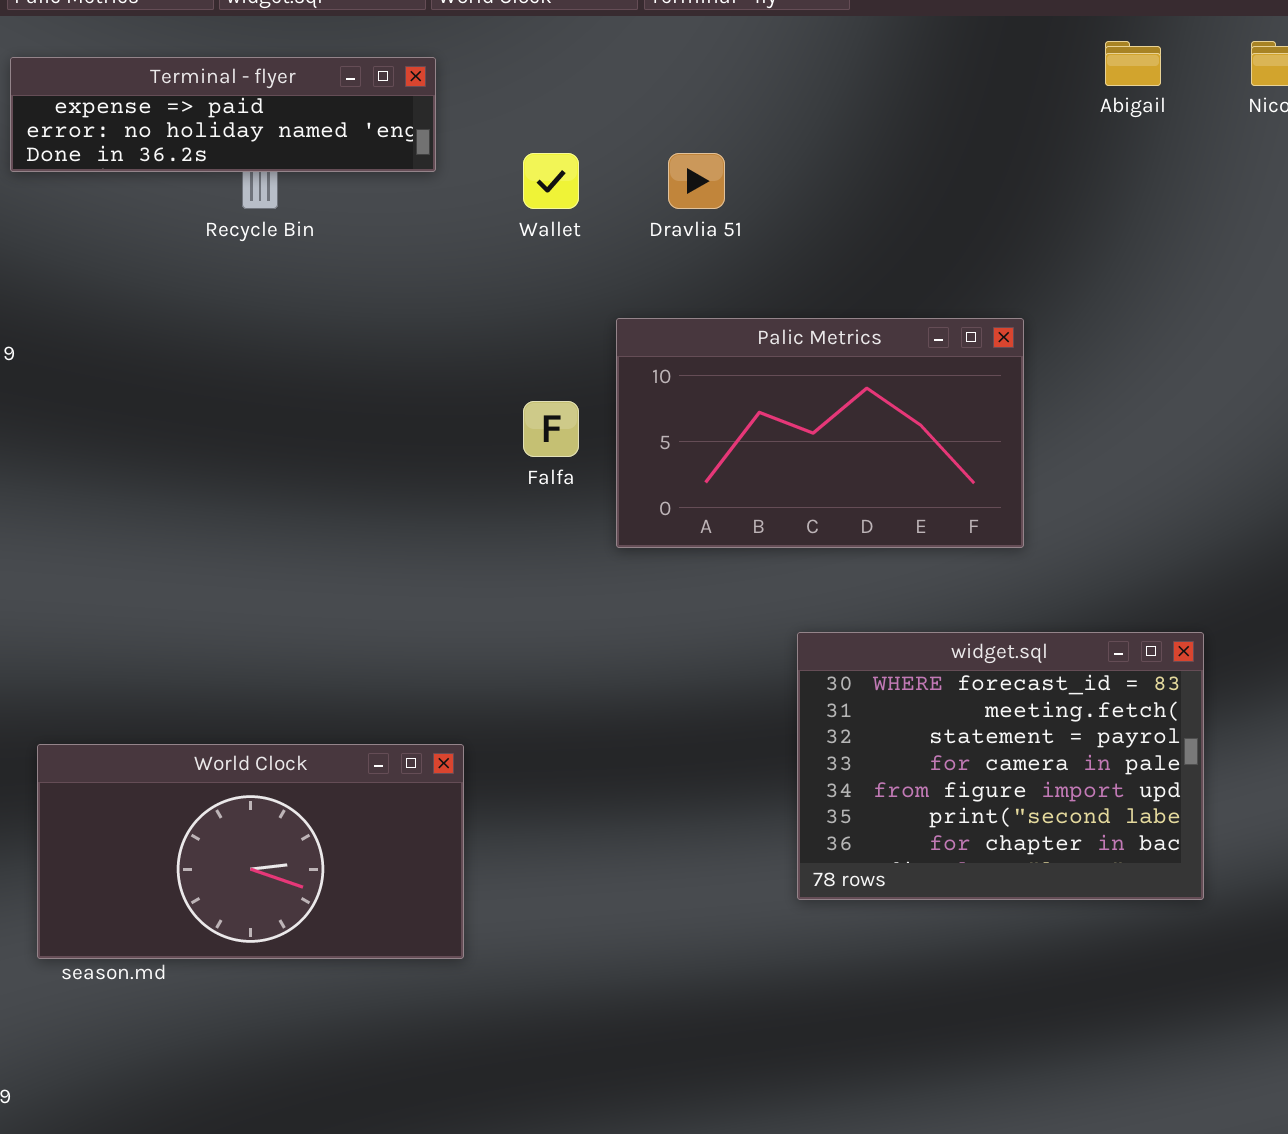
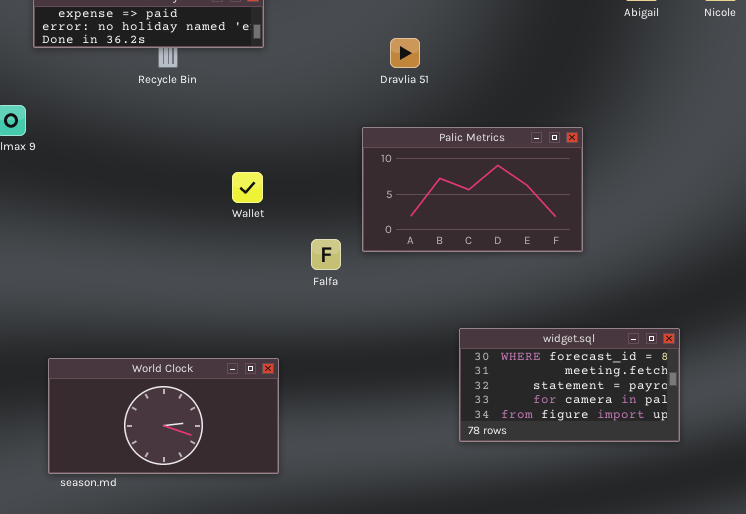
Wallet: [523,153,579,209] -> [232,172,263,203], moved
Falfa: [523,401,579,457] -> [311,239,341,270], moved
widget.sql: [797,632,1204,900] -> [459,328,680,442], resized

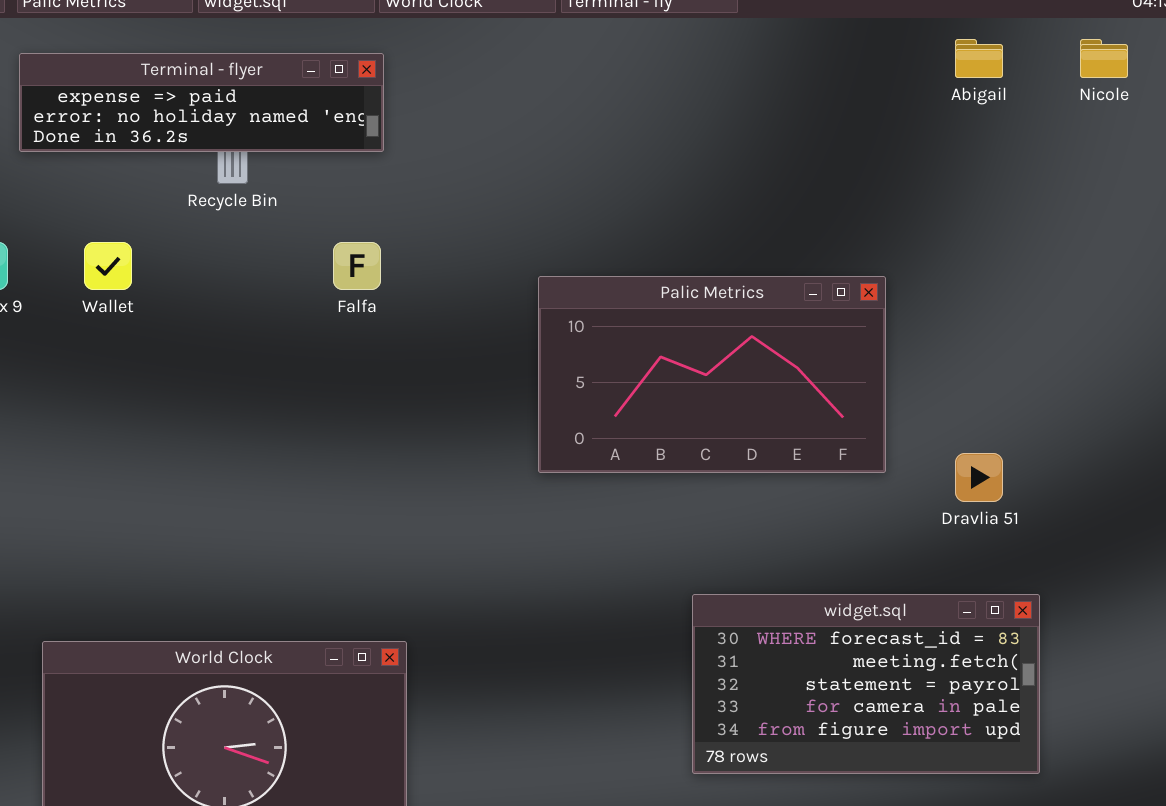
Dravlia 51: [390,38,420,68] -> [955,453,1003,502], moved
Wallet: [232,172,263,203] -> [84,242,132,290], moved
Falfa: [311,239,341,270] -> [333,242,381,290], moved

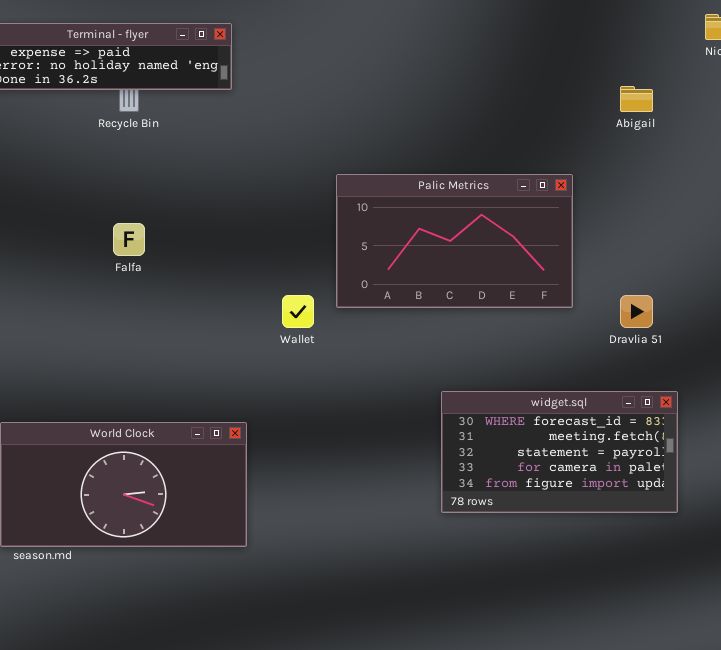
Abigail: [955,39,1003,78] -> [620,86,653,112], moved
Wallet: [84,242,132,290] -> [282,295,314,328], moved
Falfa: [333,242,381,290] -> [113,223,145,256], moved

